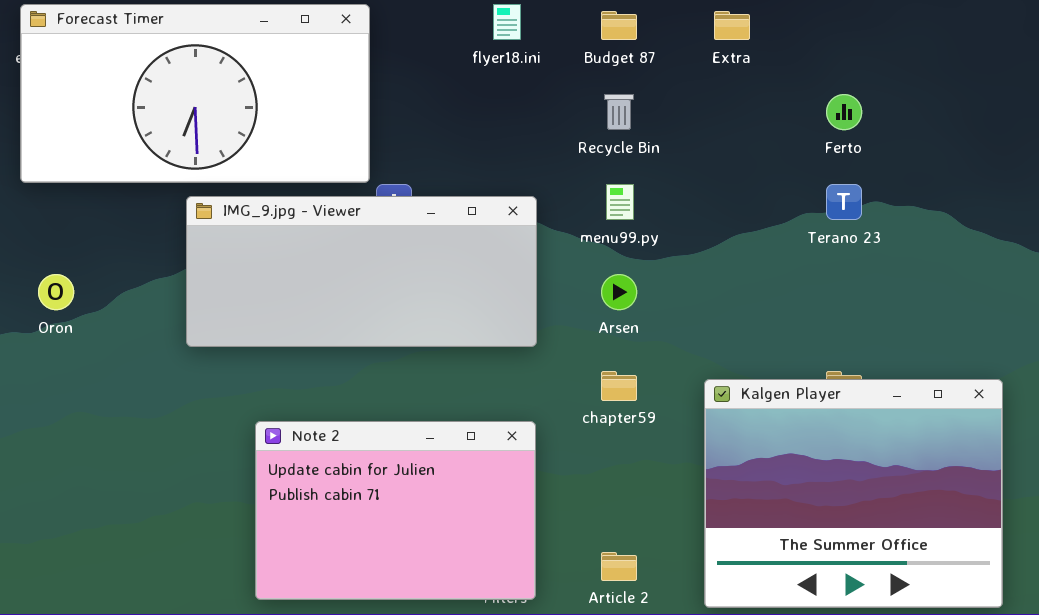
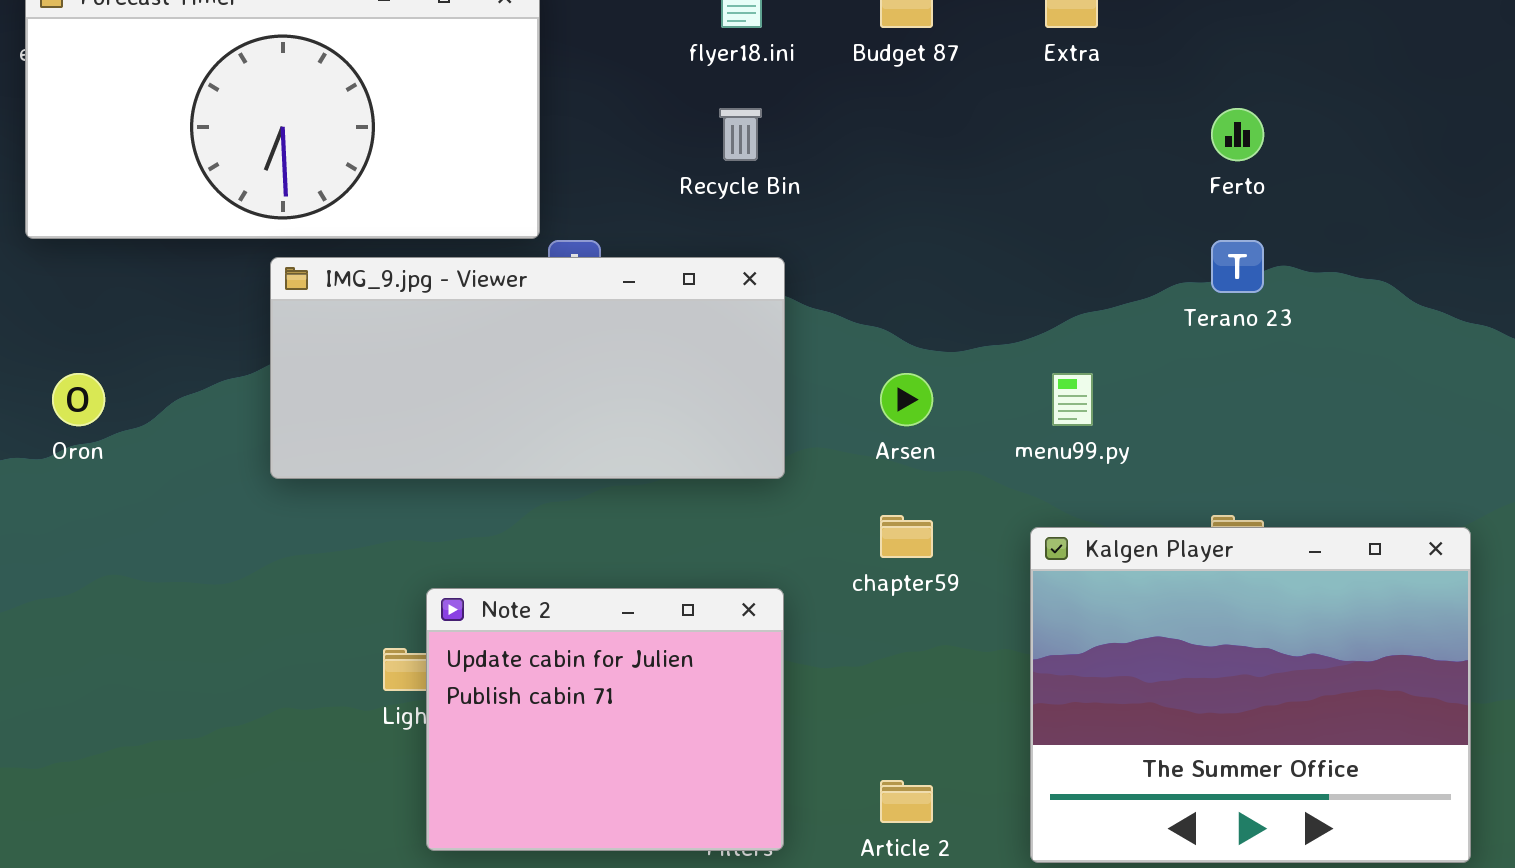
Recycle Bin: [604,94,634,130] -> [719,108,762,161], moved
menu99.py: [606,184,634,220] -> [1052,373,1093,426], moved
Note 2: [255,421,536,600] -> [426,588,784,851], resized

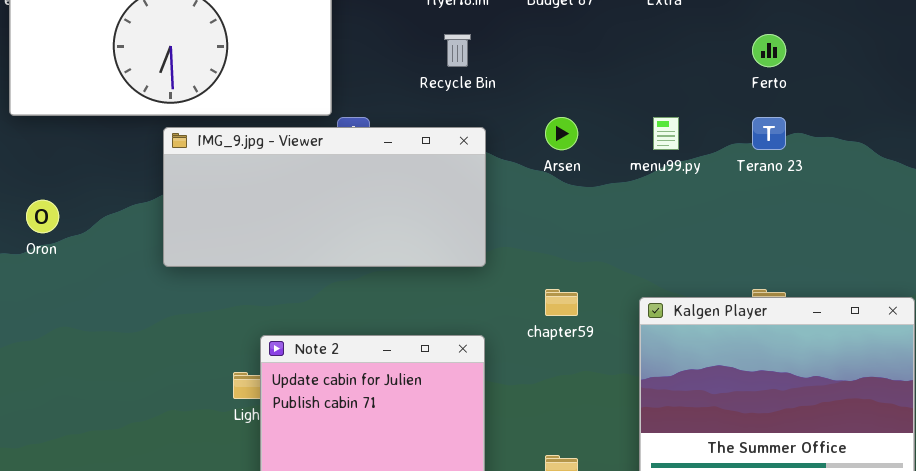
Arsen: [880,373,933,426] -> [545,117,578,150], moved
menu99.py: [1052,373,1093,426] -> [653,117,679,150], moved

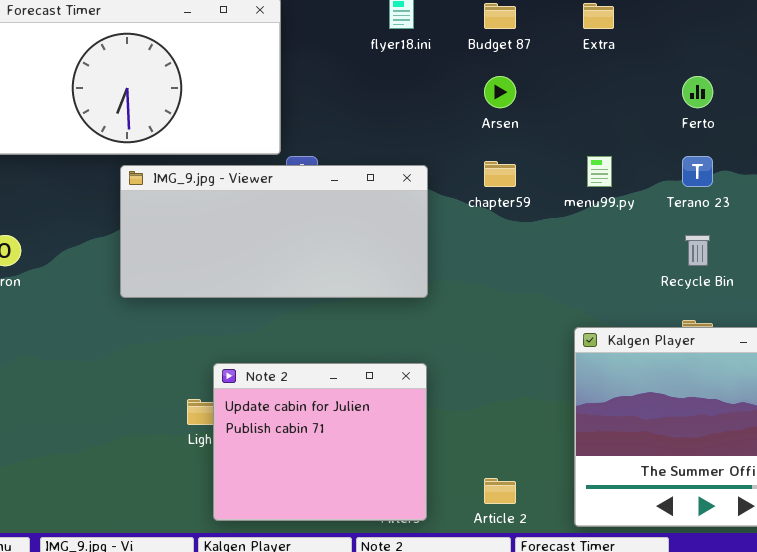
Recycle Bin: [444,34,471,67] -> [685,235,710,266], moved
Arsen: [545,117,578,150] -> [484,76,516,108], moved
chapter59: [545,289,578,316] -> [484,161,516,187], moved

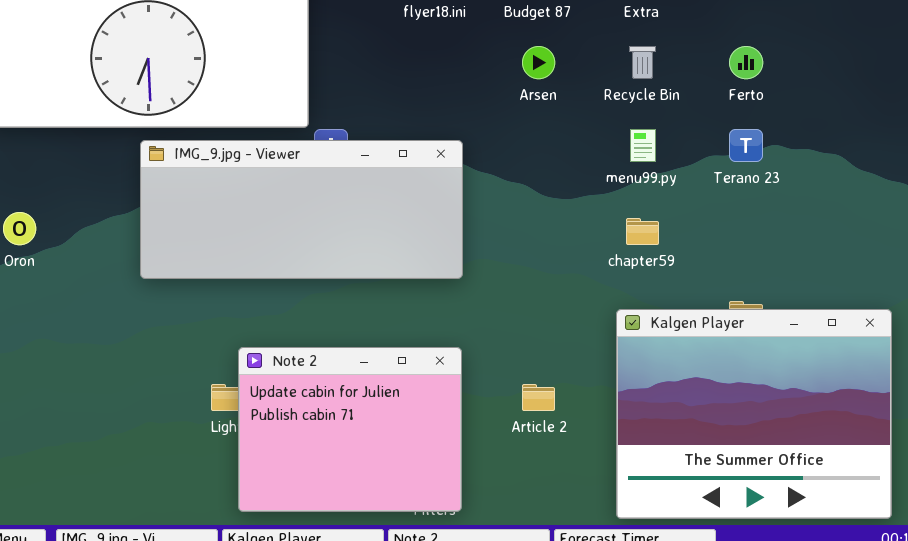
chapter59: [484,161,516,187] -> [626,218,659,245], moved
Recycle Bin: [685,235,710,266] -> [629,46,656,79], moved
Article 2: [484,478,516,504] -> [522,384,555,411], moved

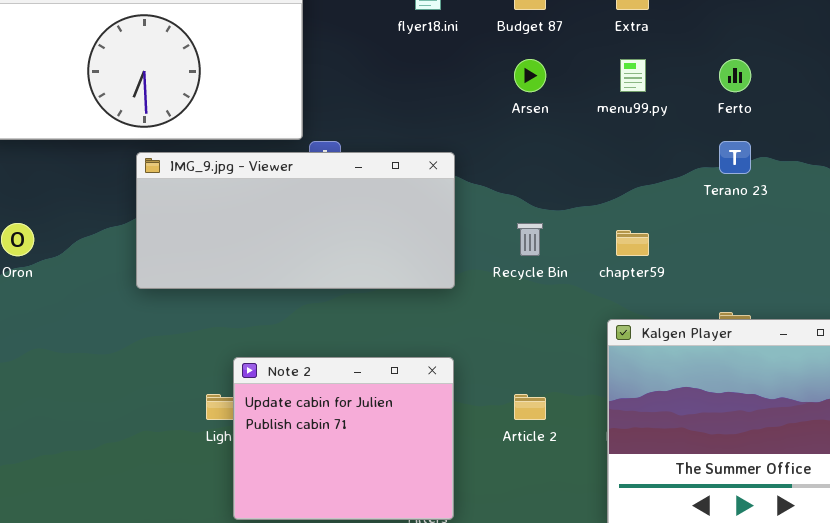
Recycle Bin: [629,46,656,79] -> [517,223,543,256], moved
menu99.py: [630,129,656,162] -> [620,59,646,92], moved

